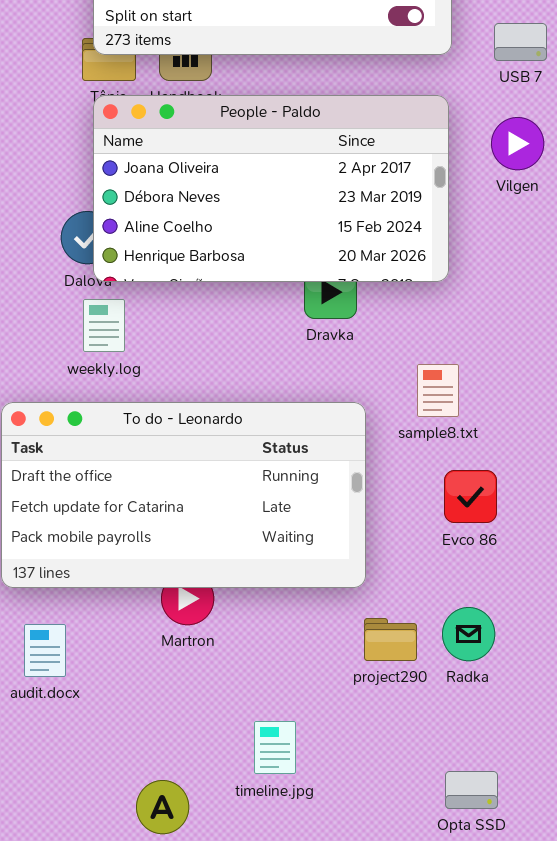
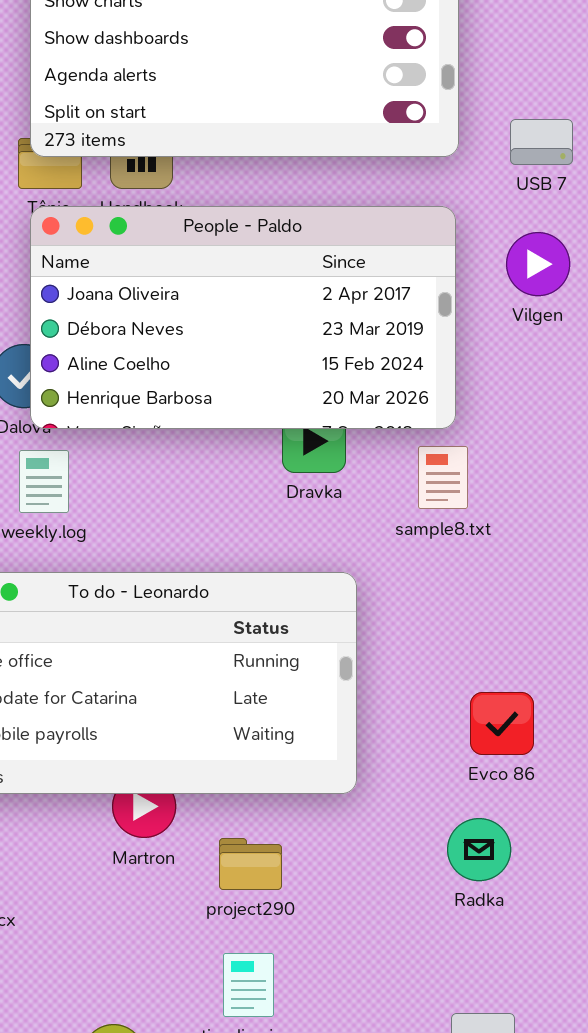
sample8.txt: [417,364,459,417] -> [418,446,468,509], moved
Evco 86: [444,470,497,523] -> [470,692,534,755], moved
project290: [364,618,417,661] -> [219,838,282,890], moved

